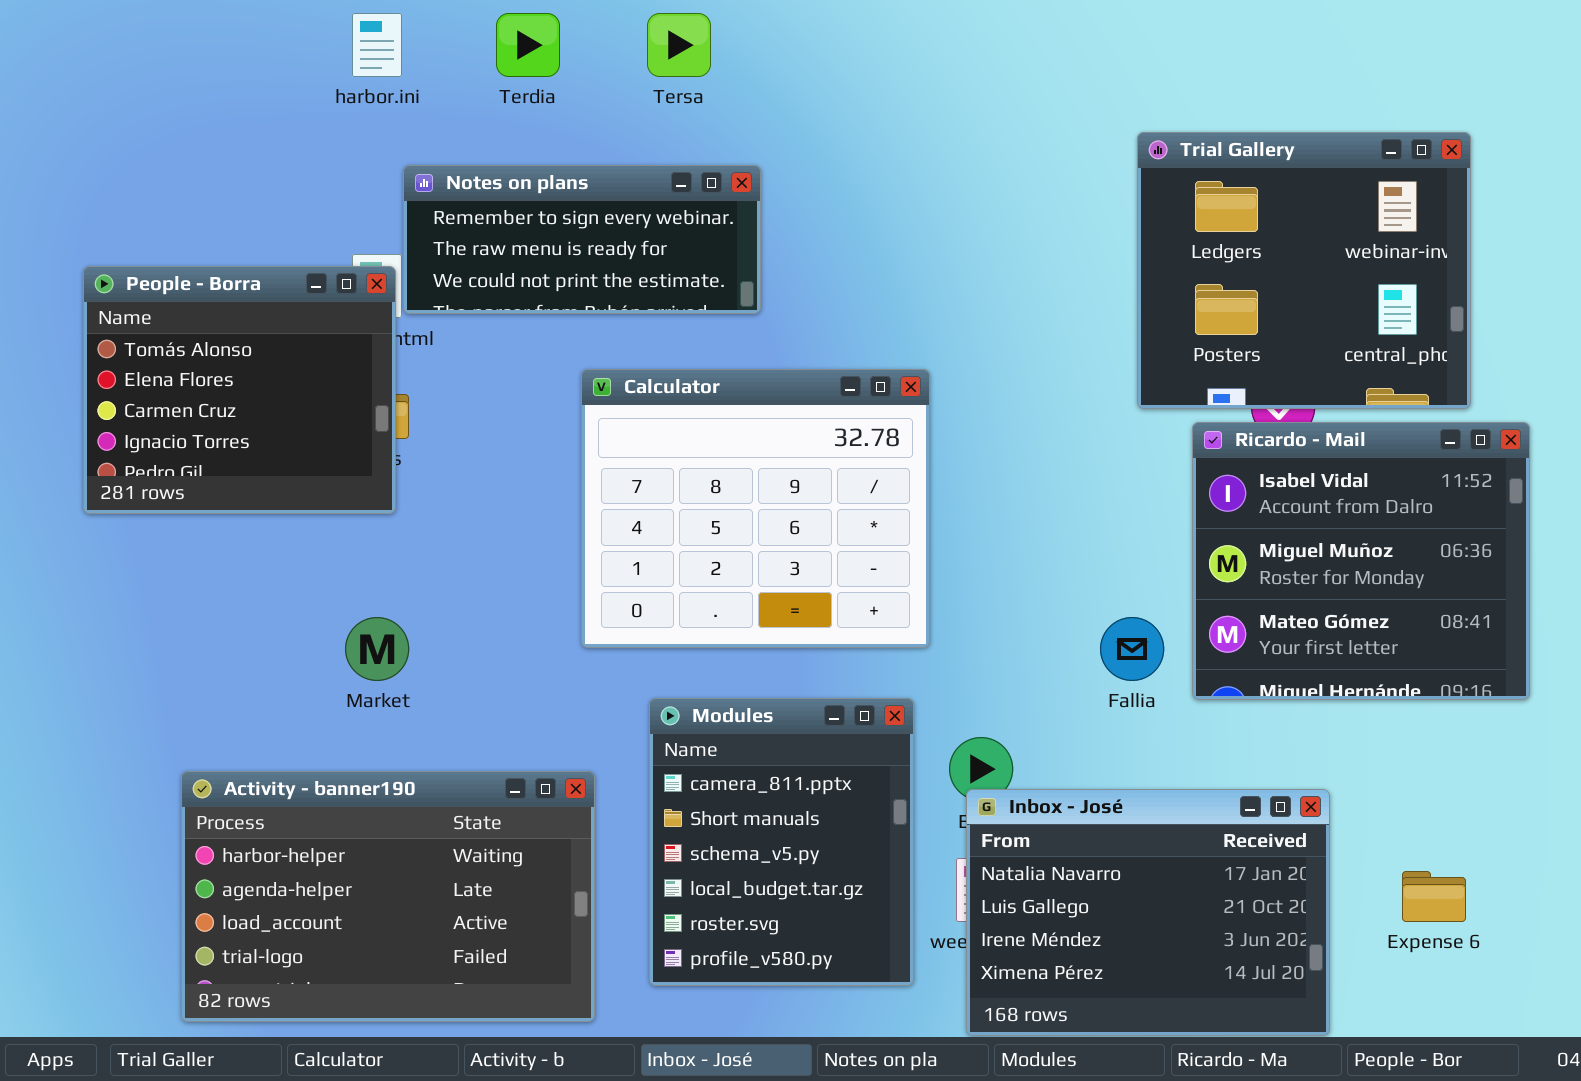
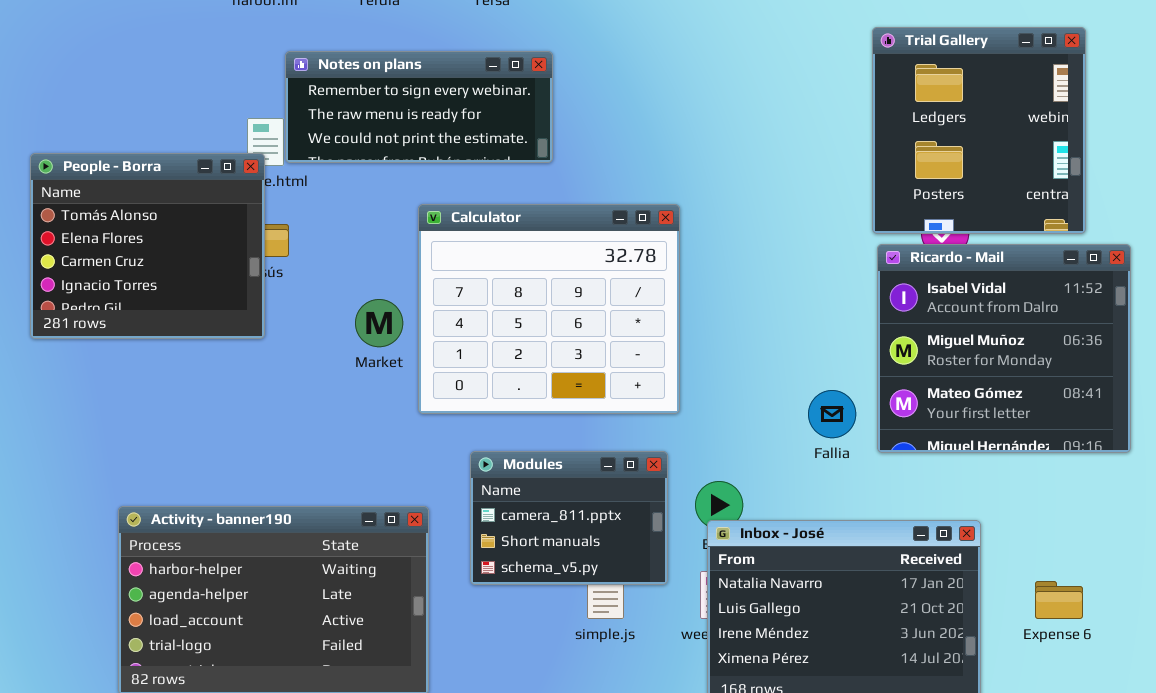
Trial Gallery: [1137,132,1471,409] -> [872,27,1086,234], resized
People - Borra: [83,266,396,514] -> [30,153,265,339], moved
Market: [345,617,409,681] -> [355,299,403,347], moved
Modules: [649,698,914,986] -> [470,451,668,585], resized

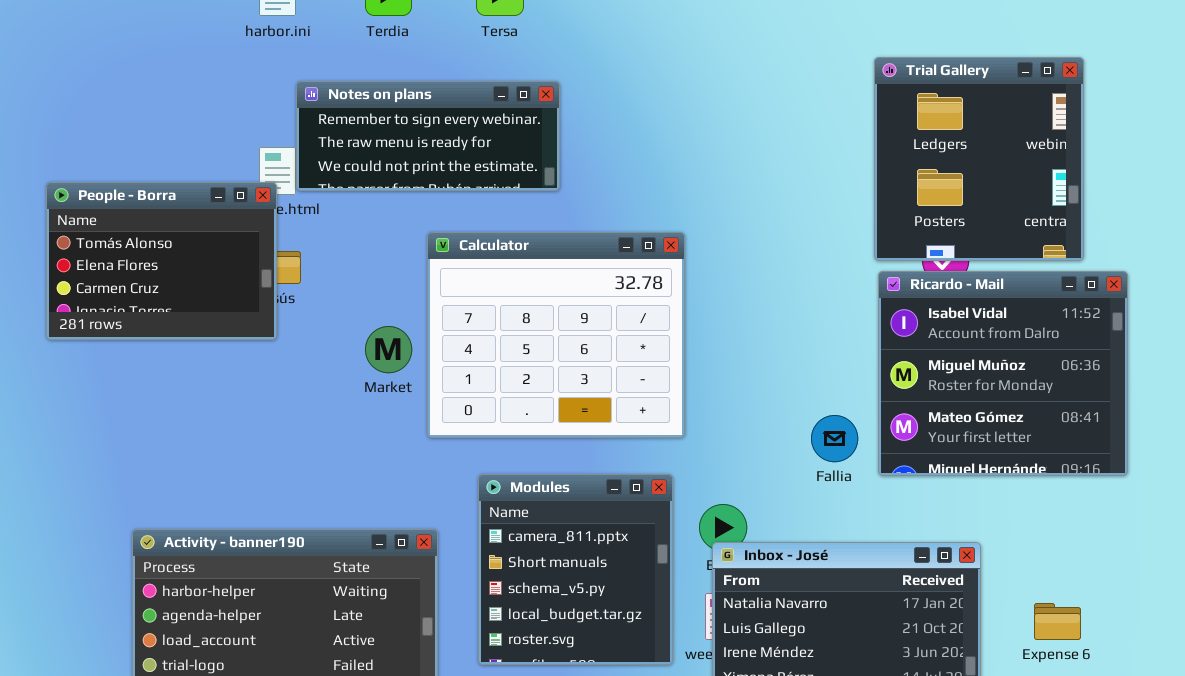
People - Borra: [30,153,265,339] -> [46,182,277,340], resized
Modules: [470,451,668,585] -> [478,474,673,665], resized

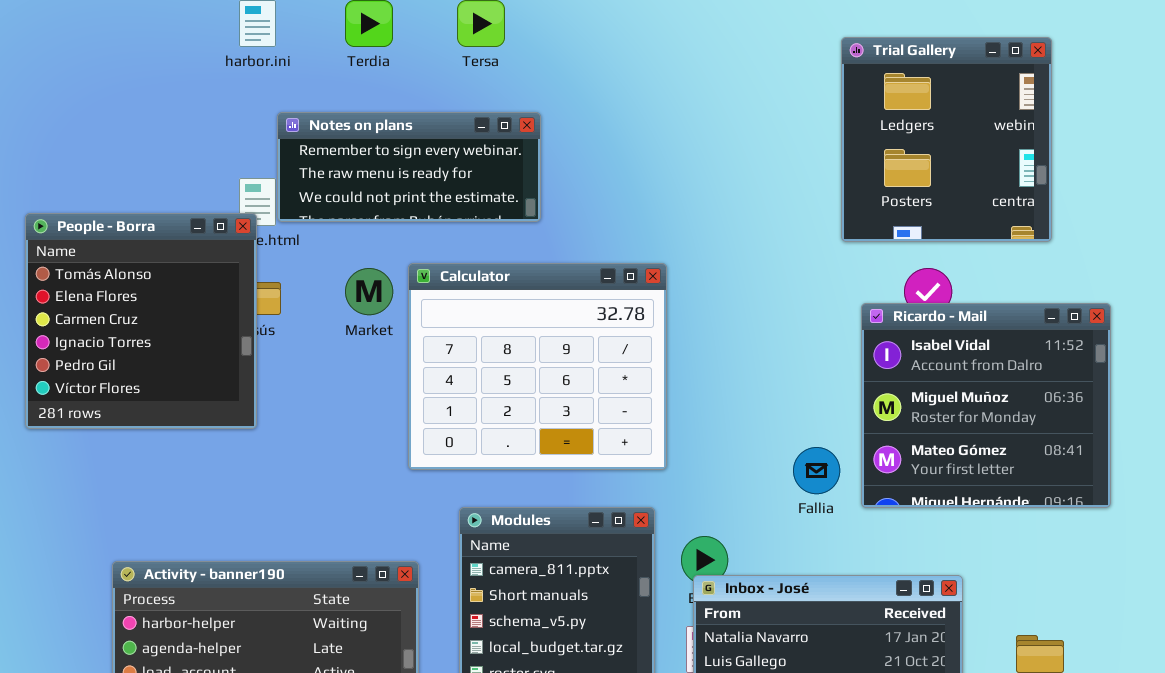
Trial Gallery: [874,57,1084,261] -> [841,37,1052,242], moved
People - Borra: [46,182,277,340] -> [25,213,257,429], resized
Market: [365,326,412,373] -> [345,268,393,315], moved

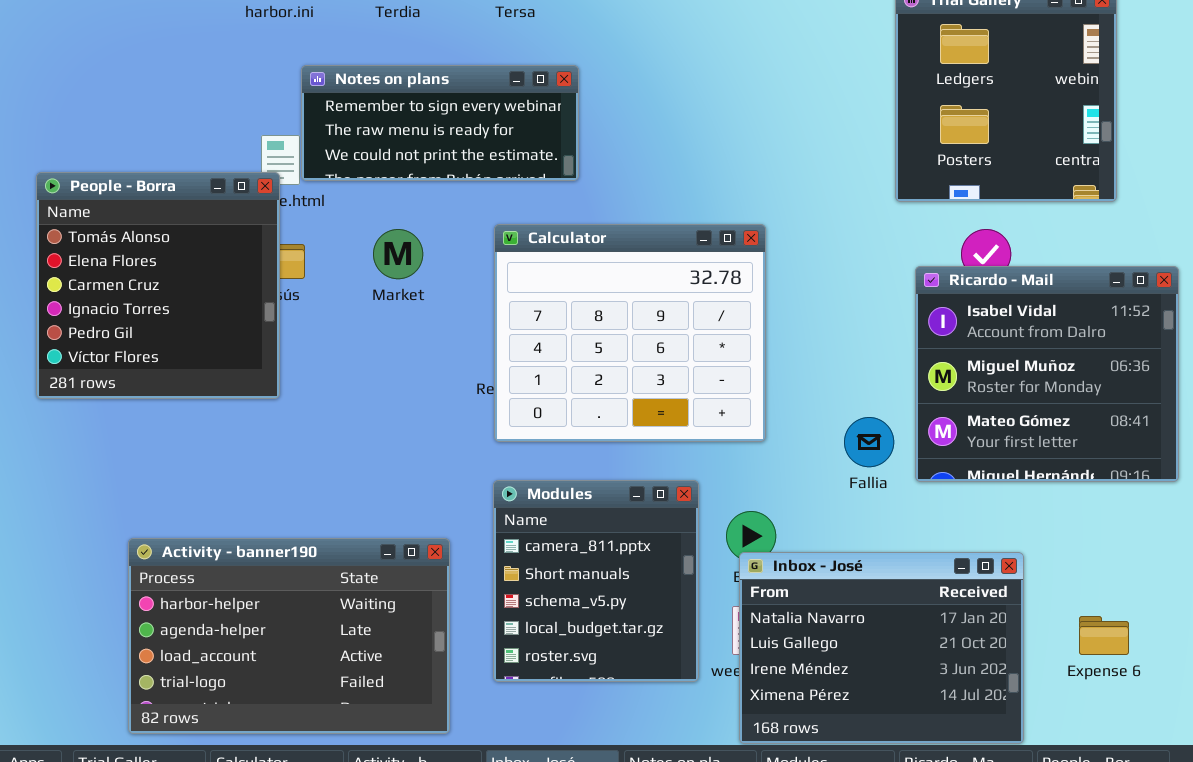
Calculator: [408,263,667,470] -> [494,224,766,442], moved

